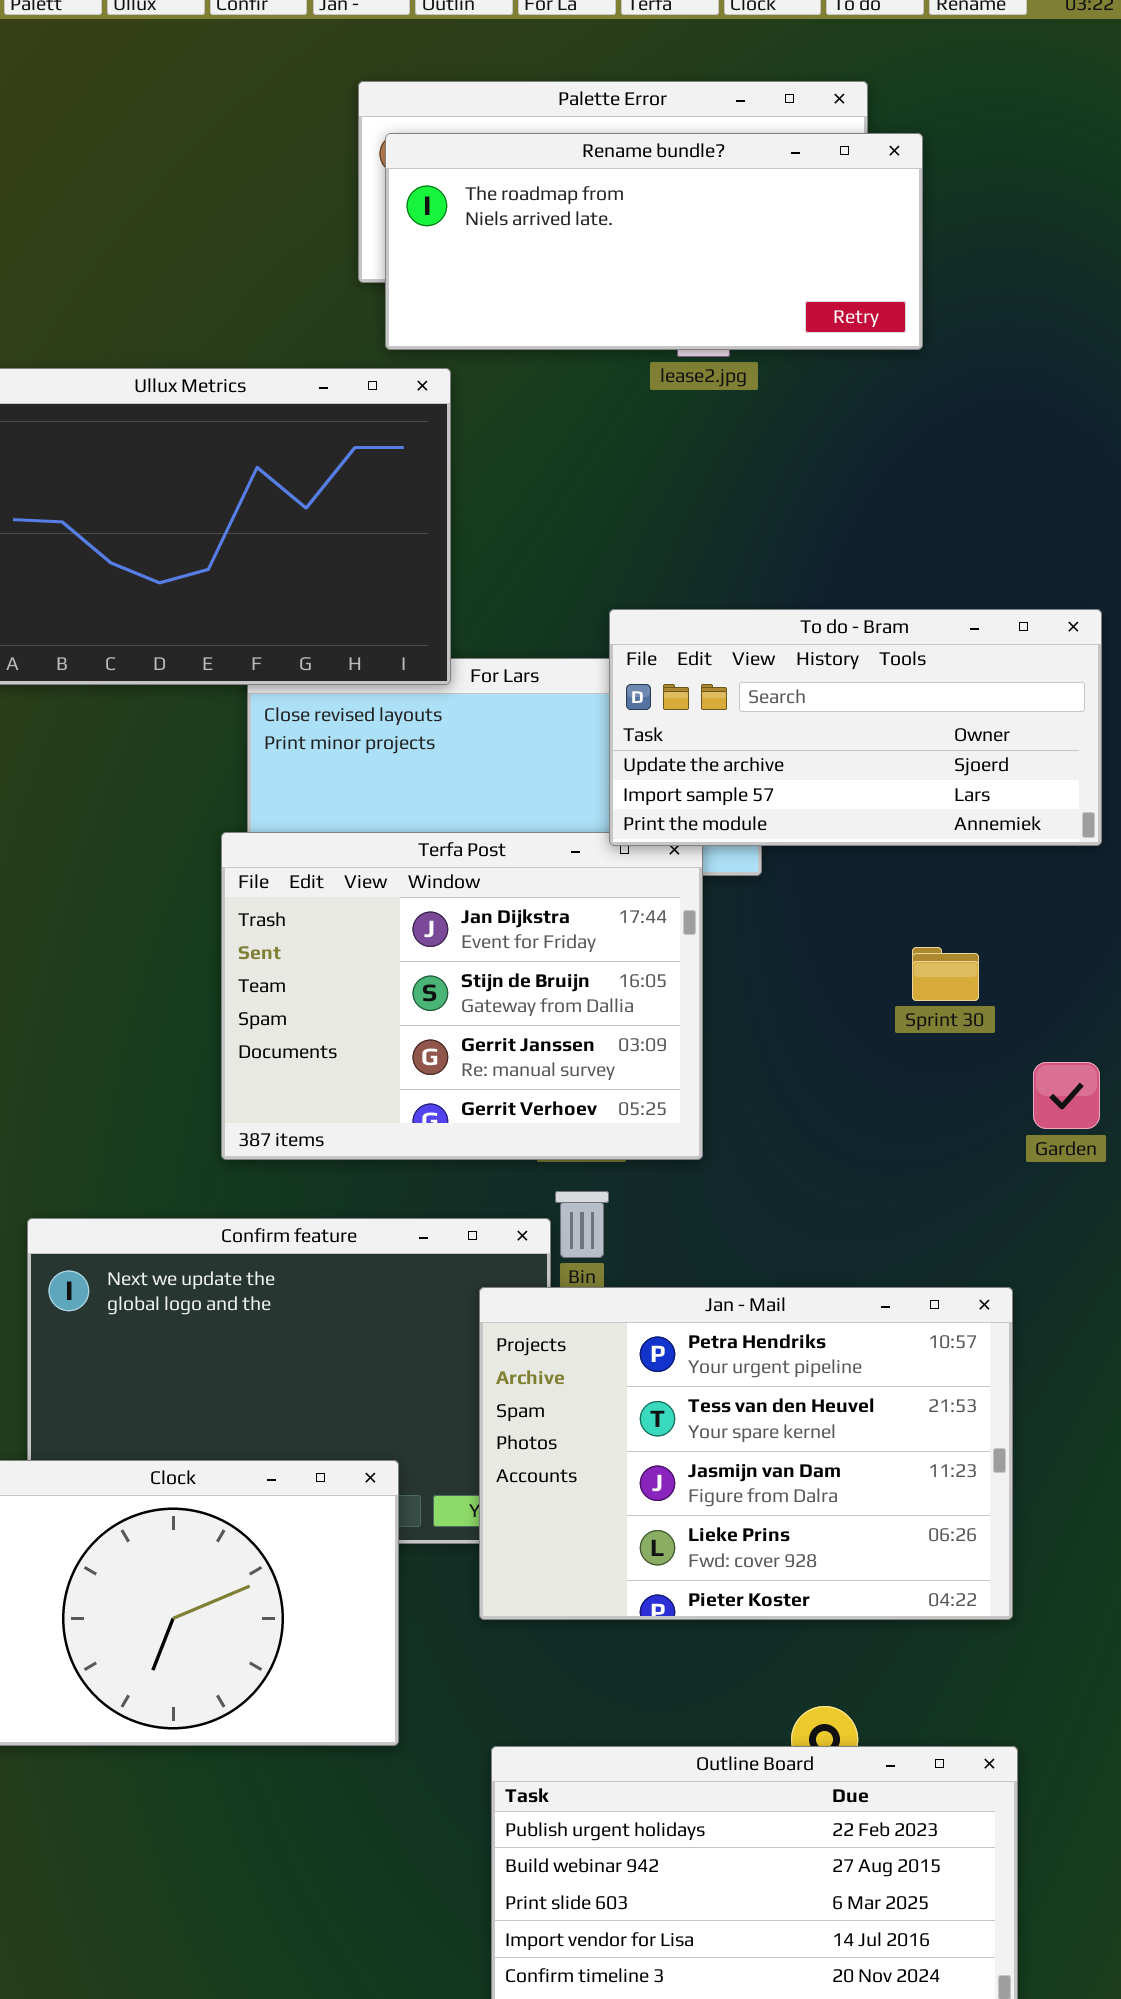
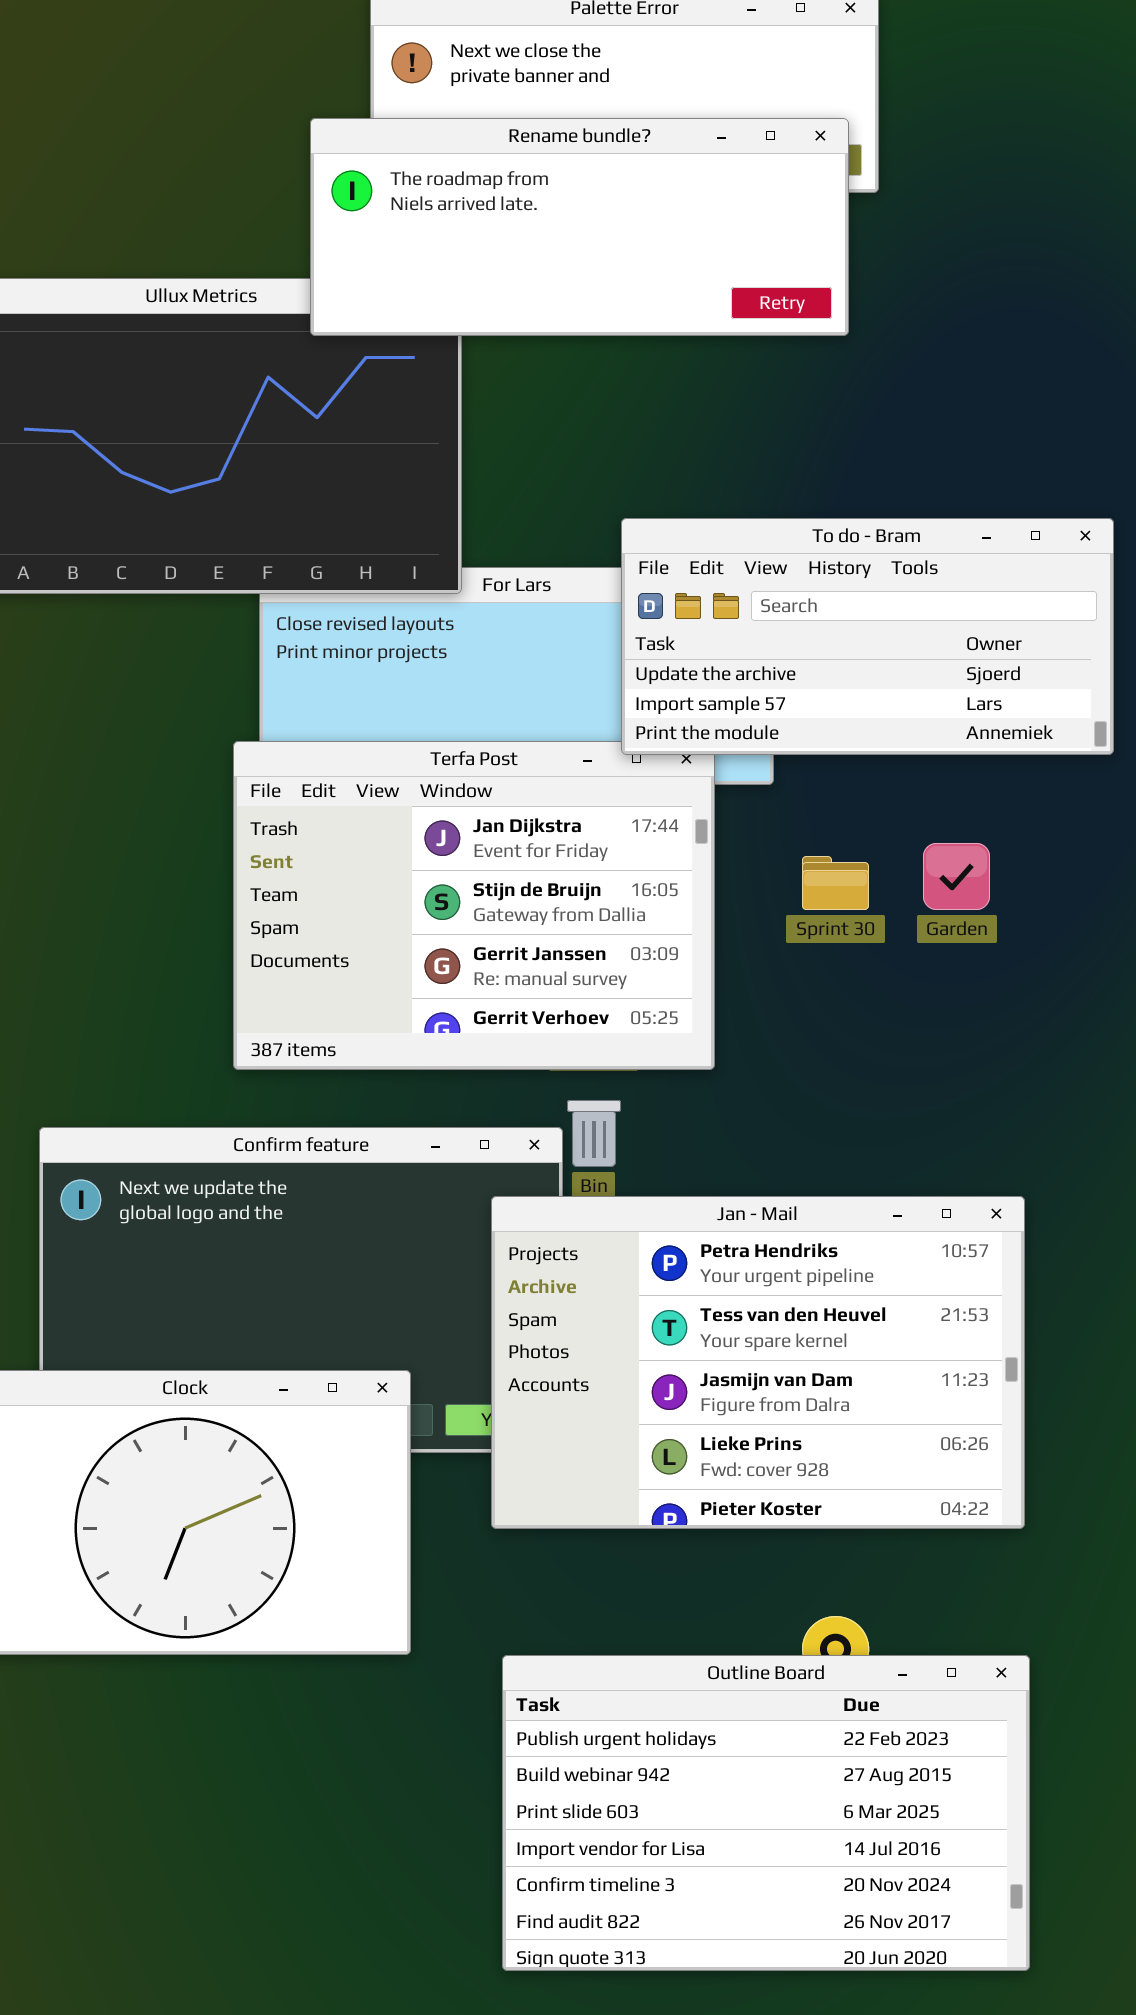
Rename bundle?: [385,133,923,350] -> [310,118,849,336], moved
Sprint 30: [912,947,979,1001] -> [802,856,869,910], moved
Garden: [1033,1062,1100,1129] -> [923,843,990,910], moved

